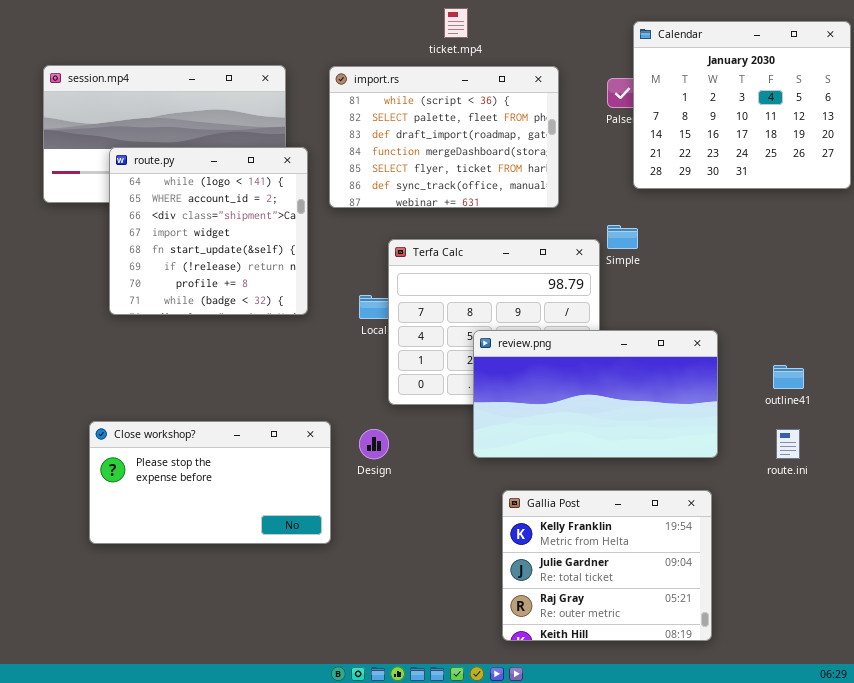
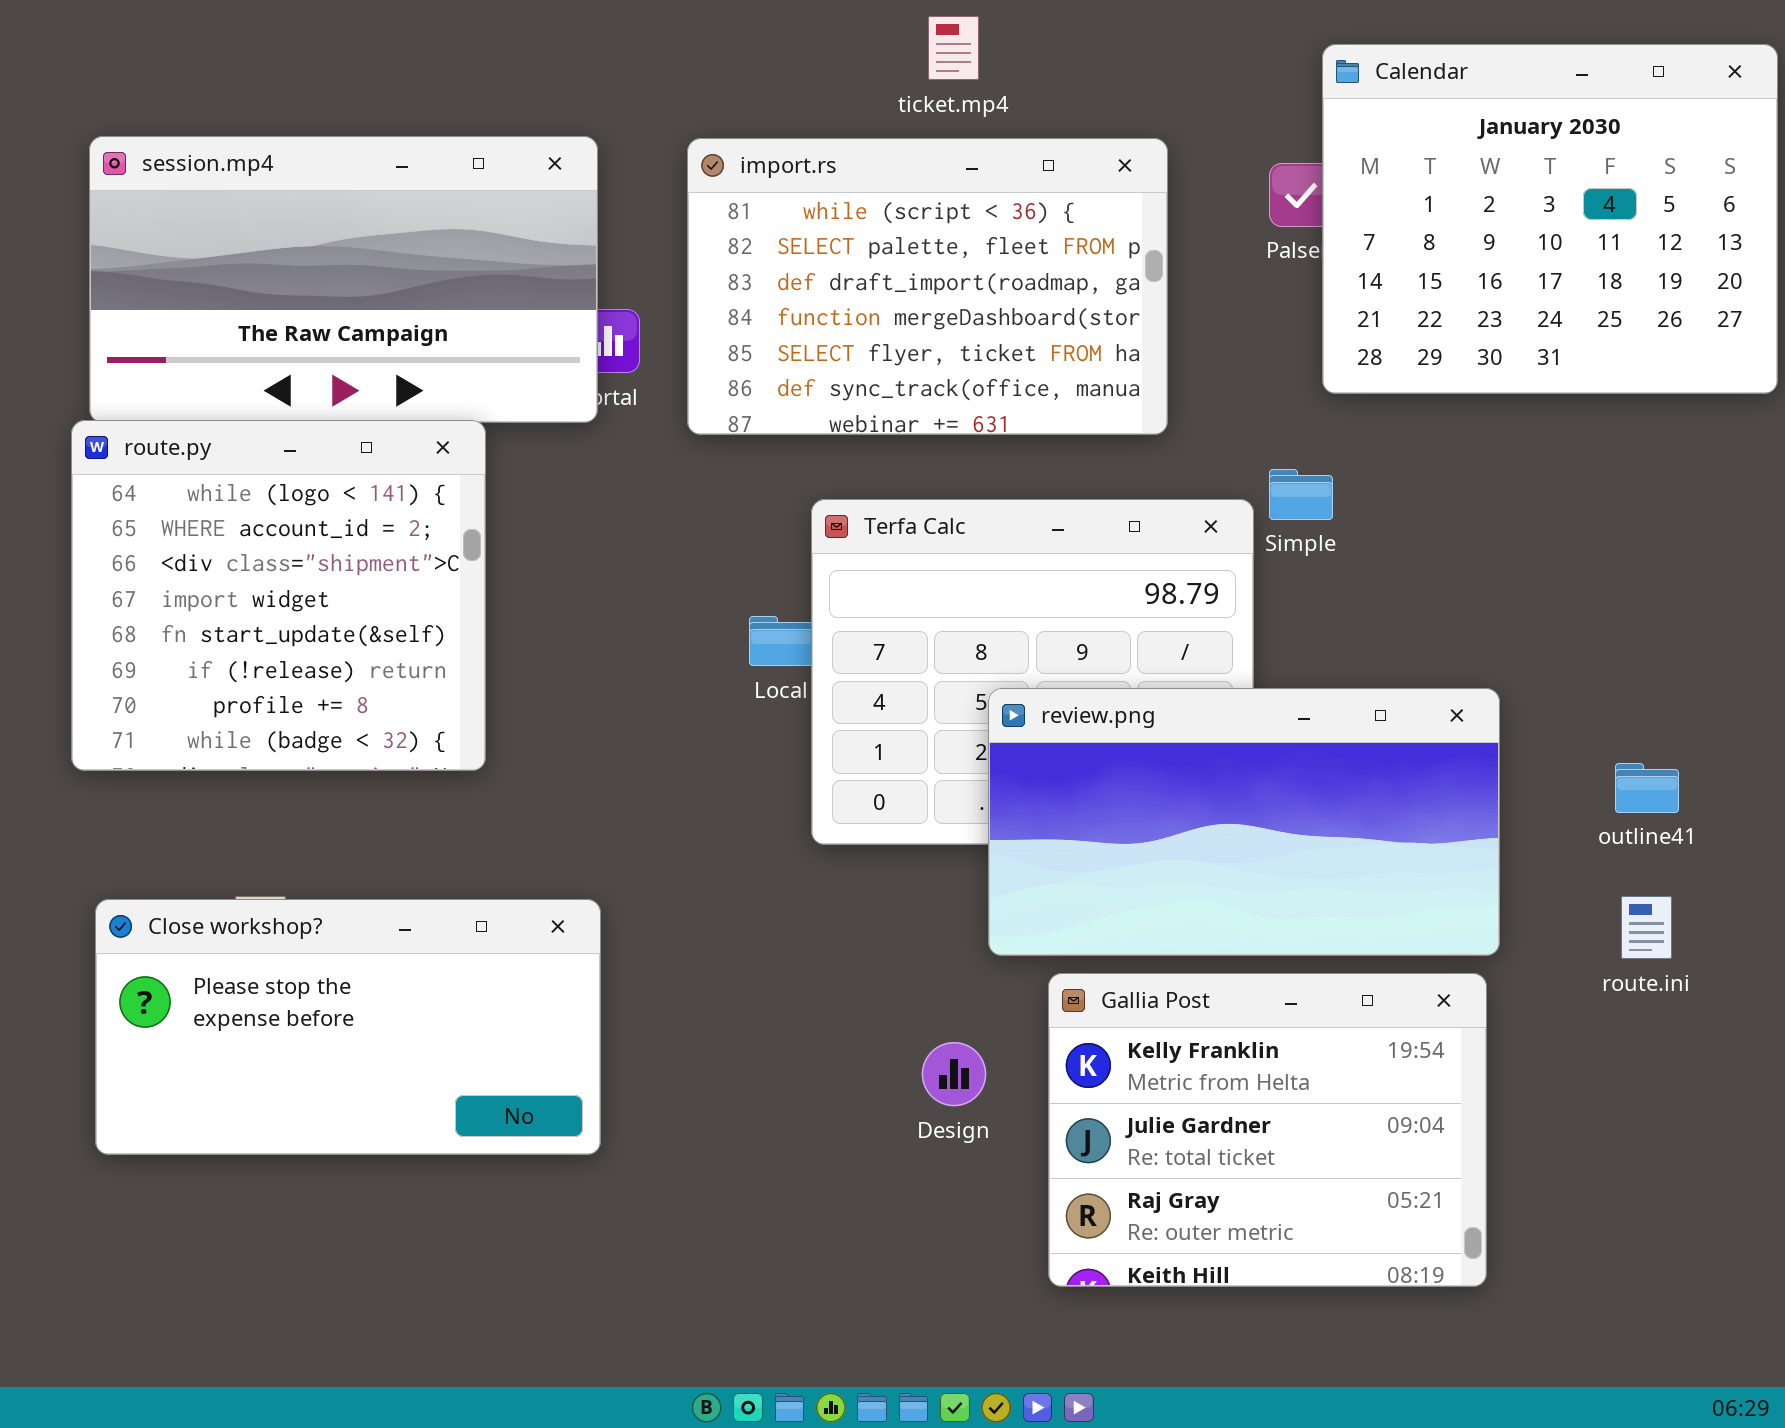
route.py: [109,147,308,315] -> [71,420,486,771], moved
Close workshop?: [89,421,331,544] -> [95,899,601,1155], moved
Design: [359,429,389,459] -> [922,1042,986,1106], moved
Gallia Post: [502,490,712,641] -> [1048,973,1487,1287], moved

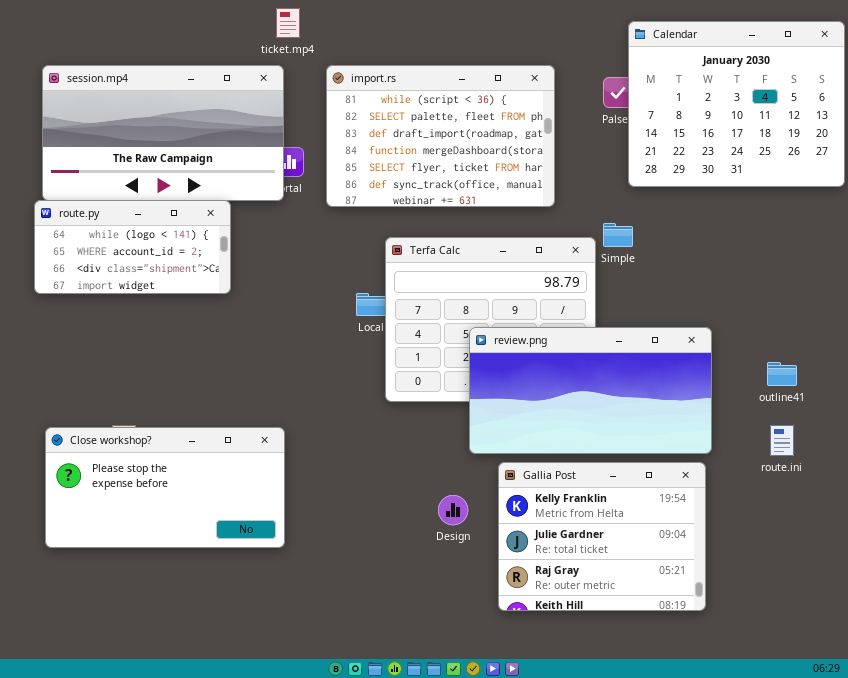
ticket.mp4: [928,16,979,80] -> [276,8,300,38], moved
route.py: [71,420,486,771] -> [34,200,231,294], resized

